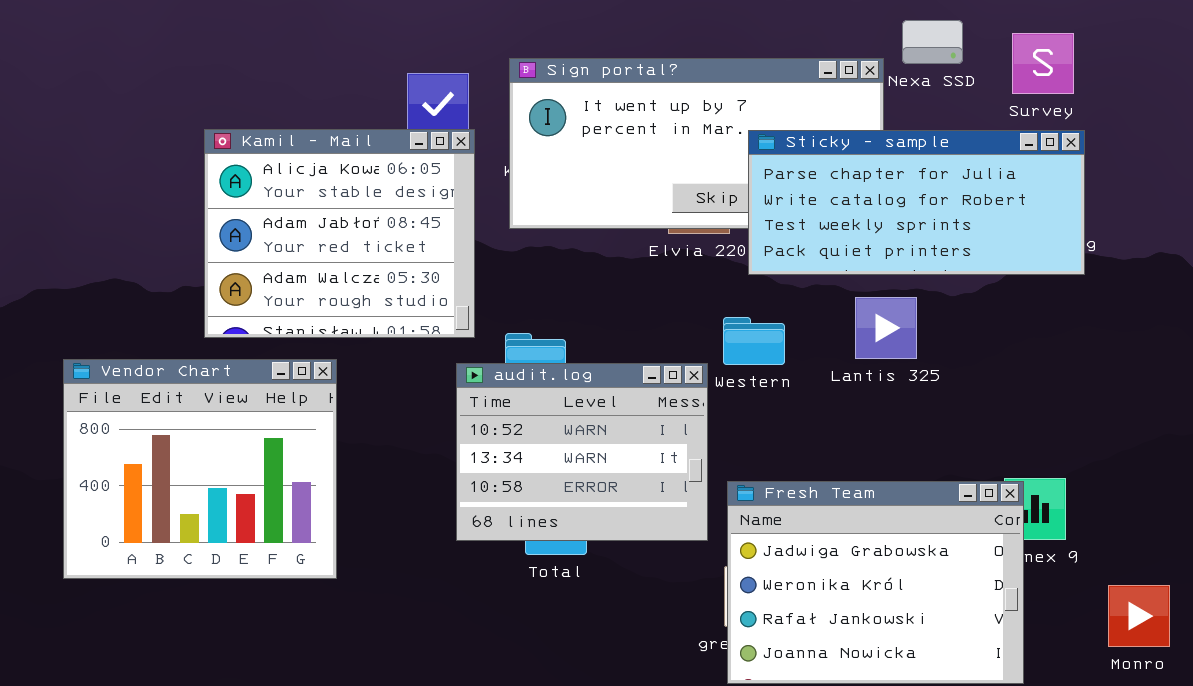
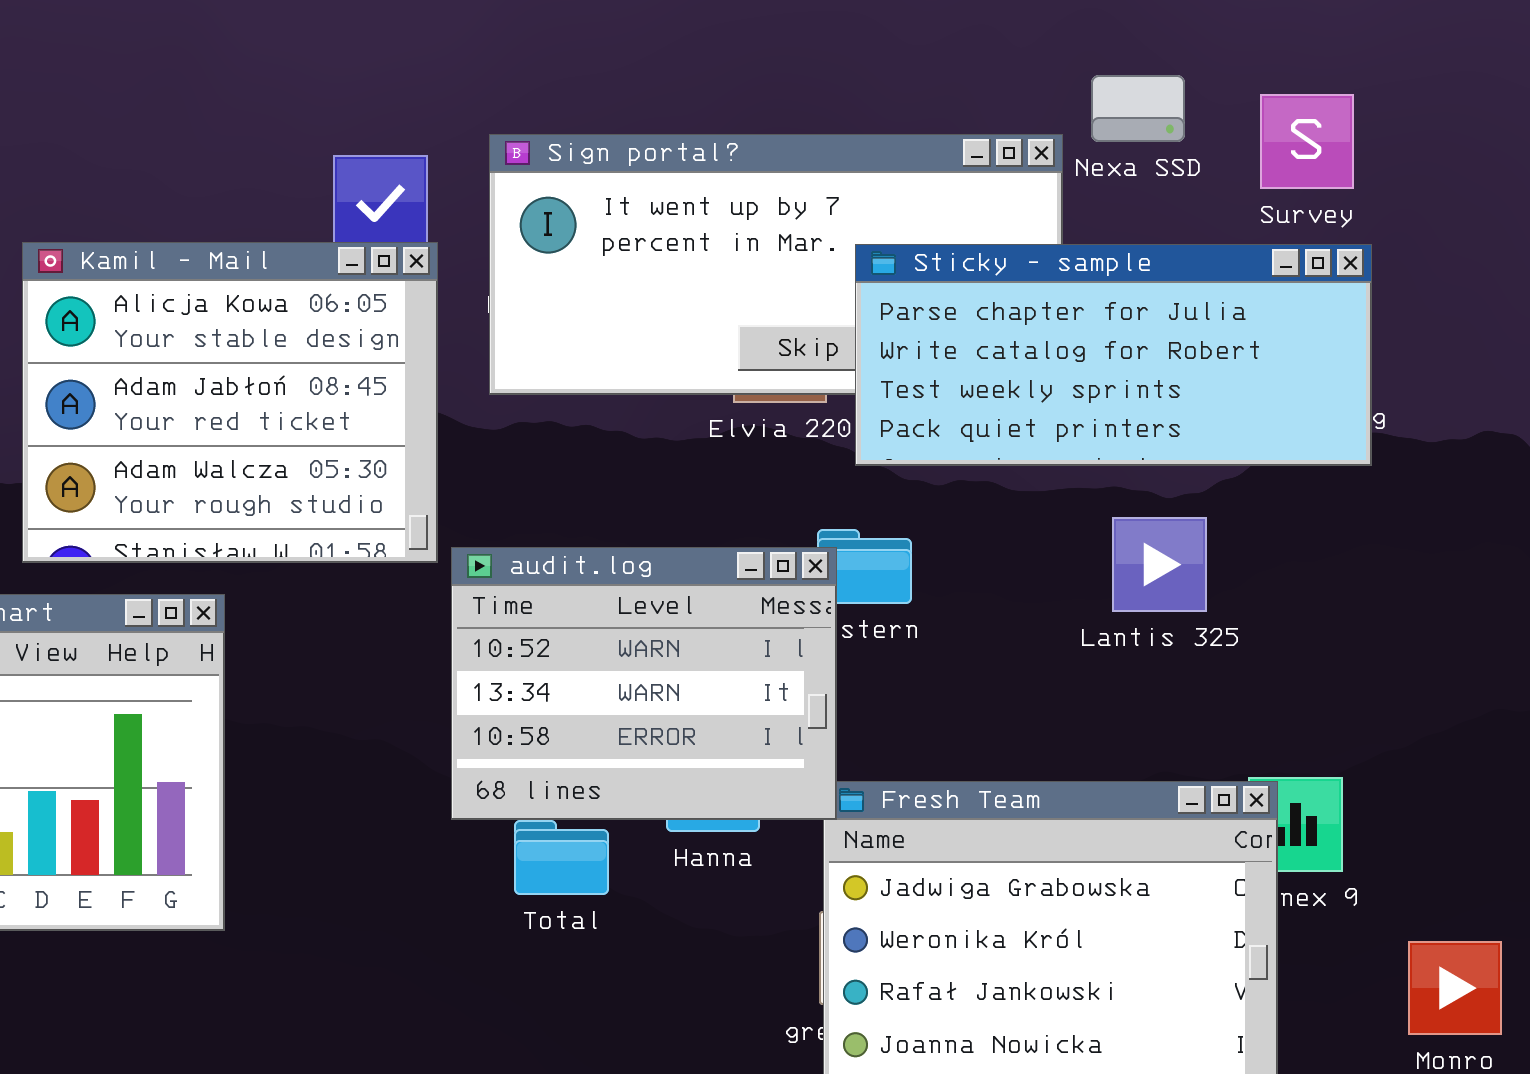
Lantis 325: [855,297,917,359] -> [1112,517,1207,612], moved
audit.log: [456,363,708,541] -> [451,547,837,820], moved

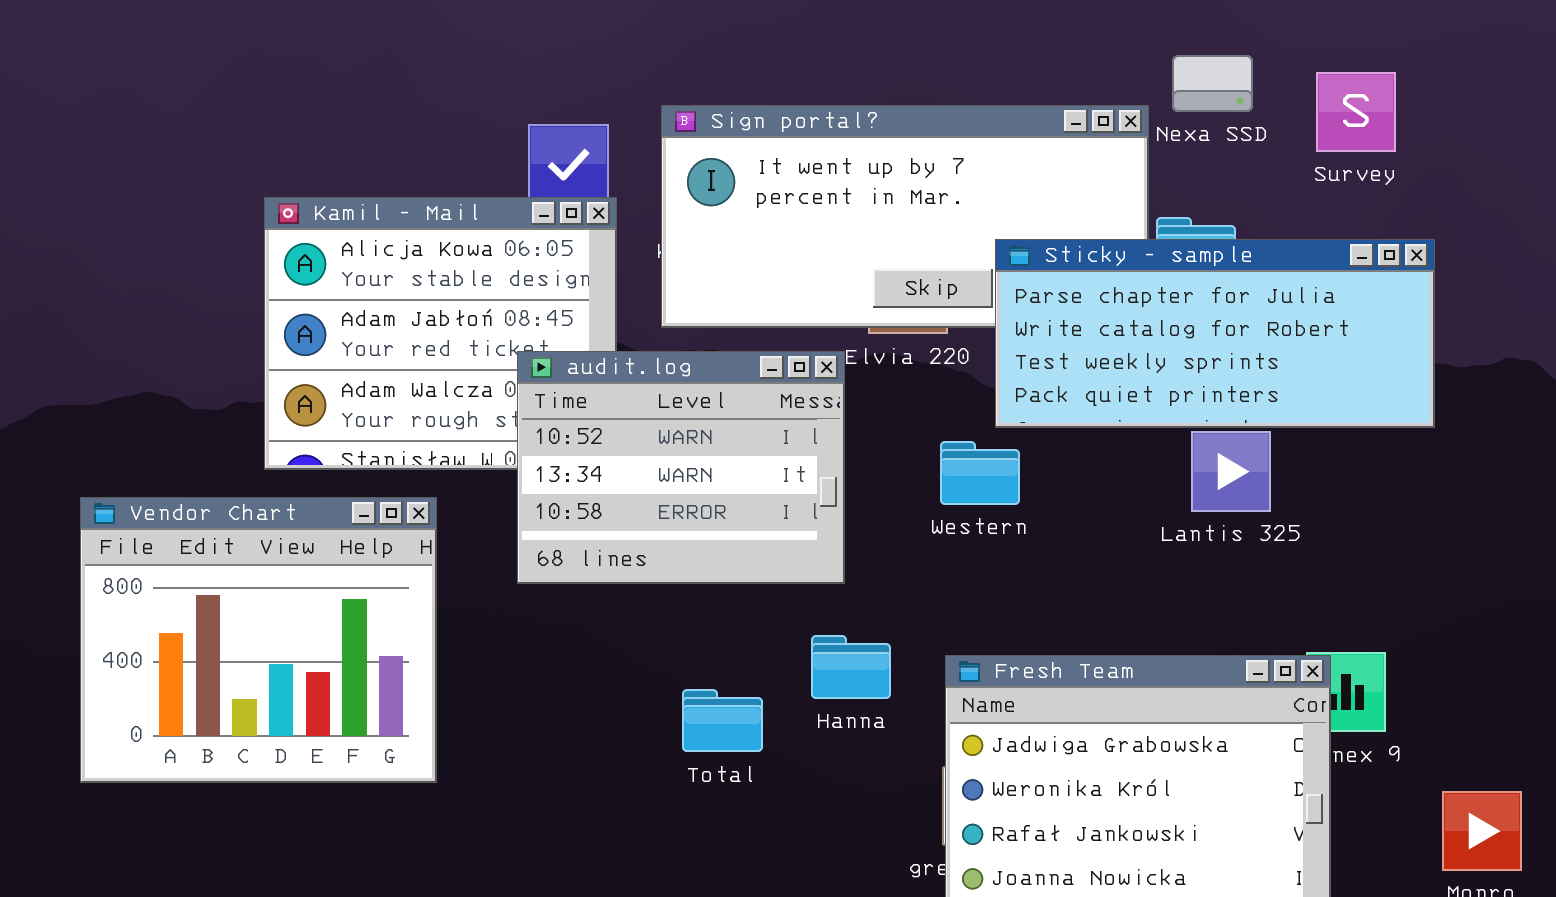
Sticky - sample: [855,244,1372,466] -> [995,239,1435,428], moved
audit.log: [451,547,837,820] -> [517,351,845,584], moved

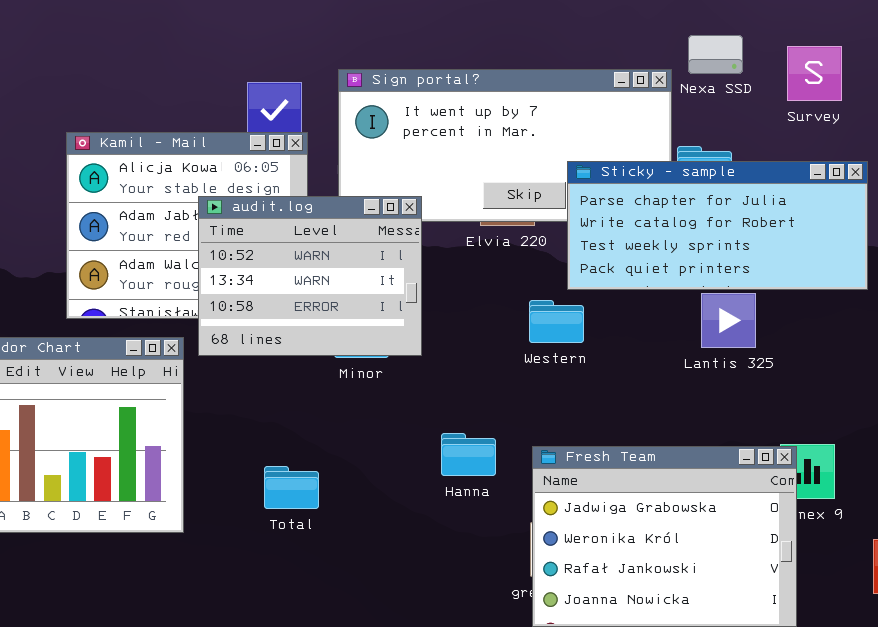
audit.log: [517,351,845,584] -> [198,196,422,356], moved
Total: [682,689,763,752] -> [264,466,319,509], moved

